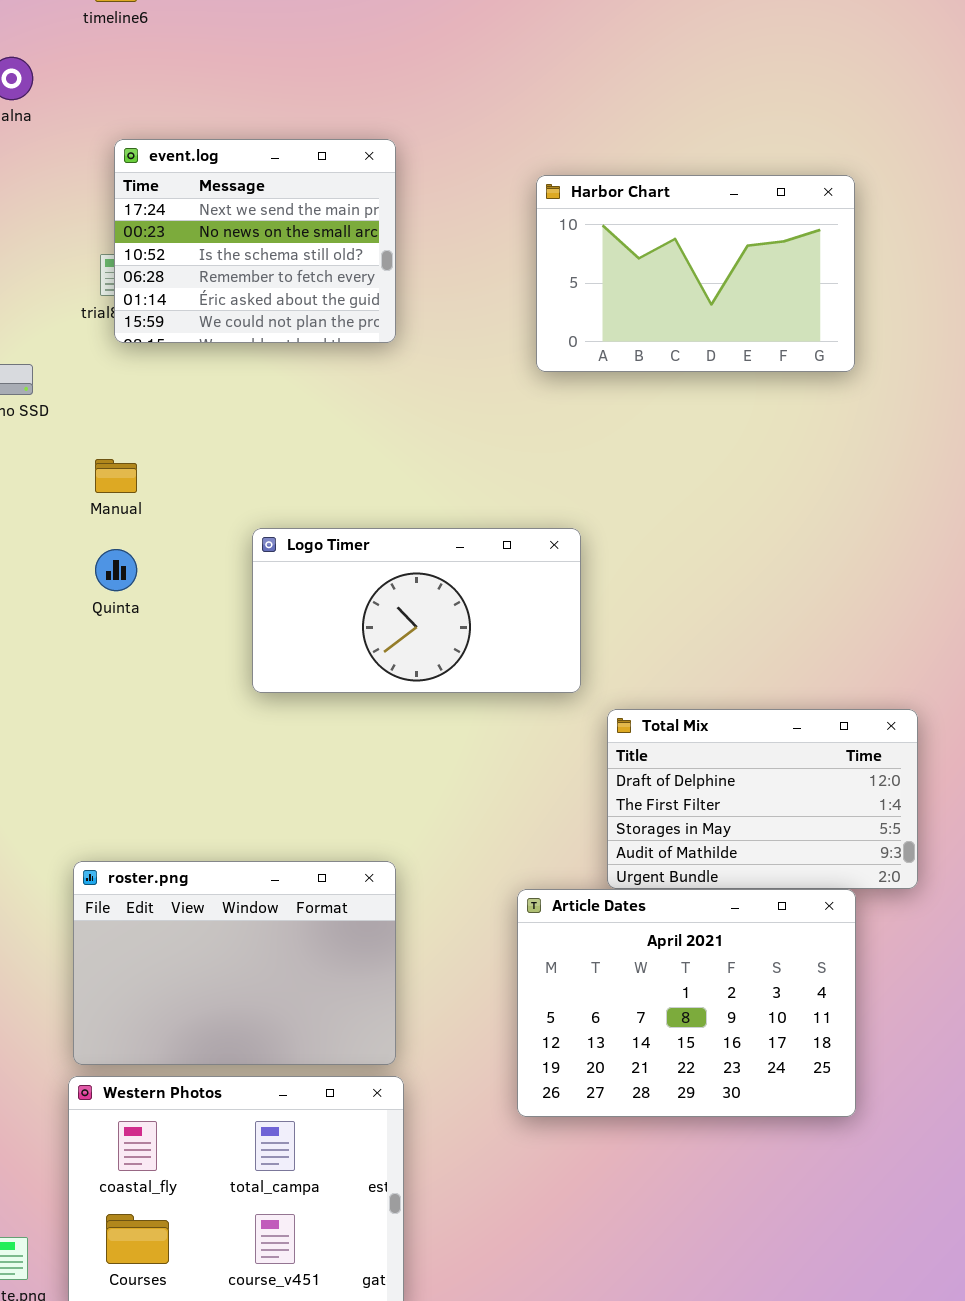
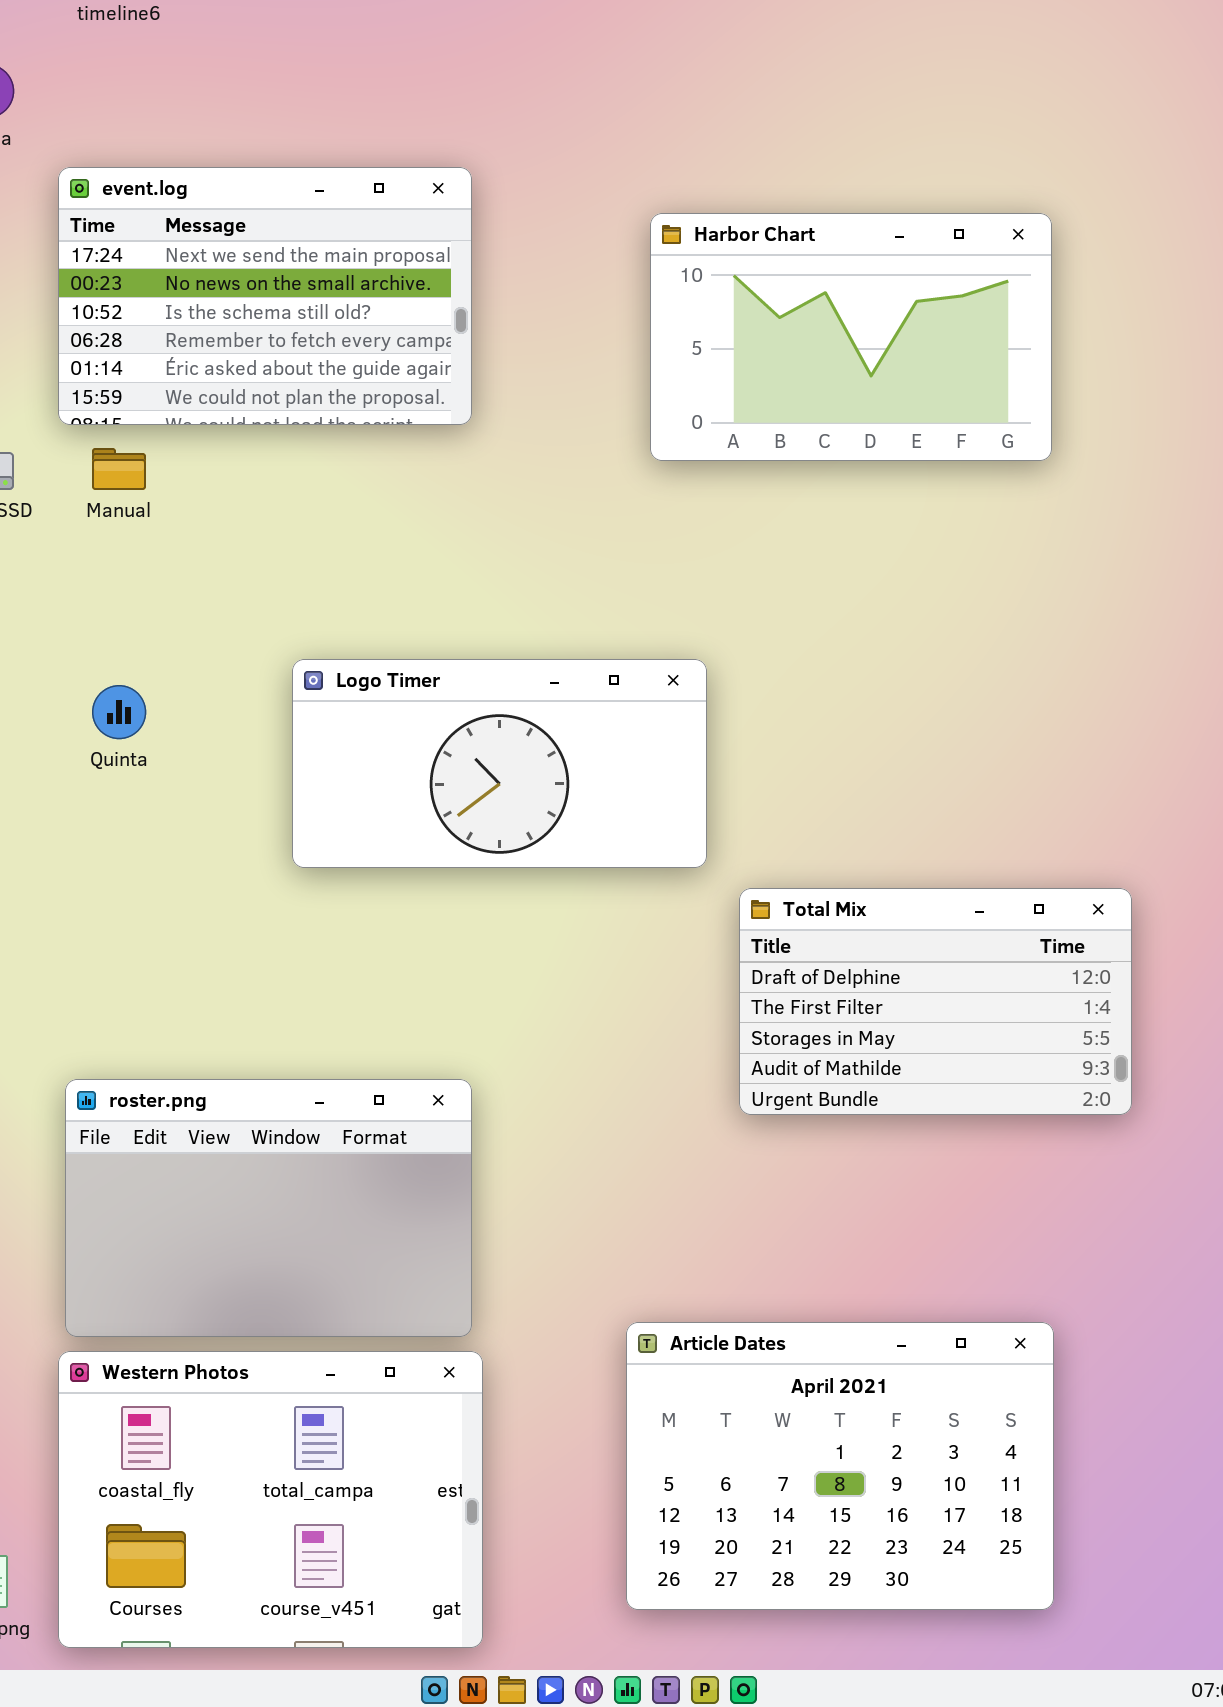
event.log: [114,139,396,343] -> [58,167,472,425], resized
Manual: [95,459,137,493] -> [92,448,146,490], moved
Article Dates: [517,889,856,1117] -> [626,1322,1054,1610], moved

